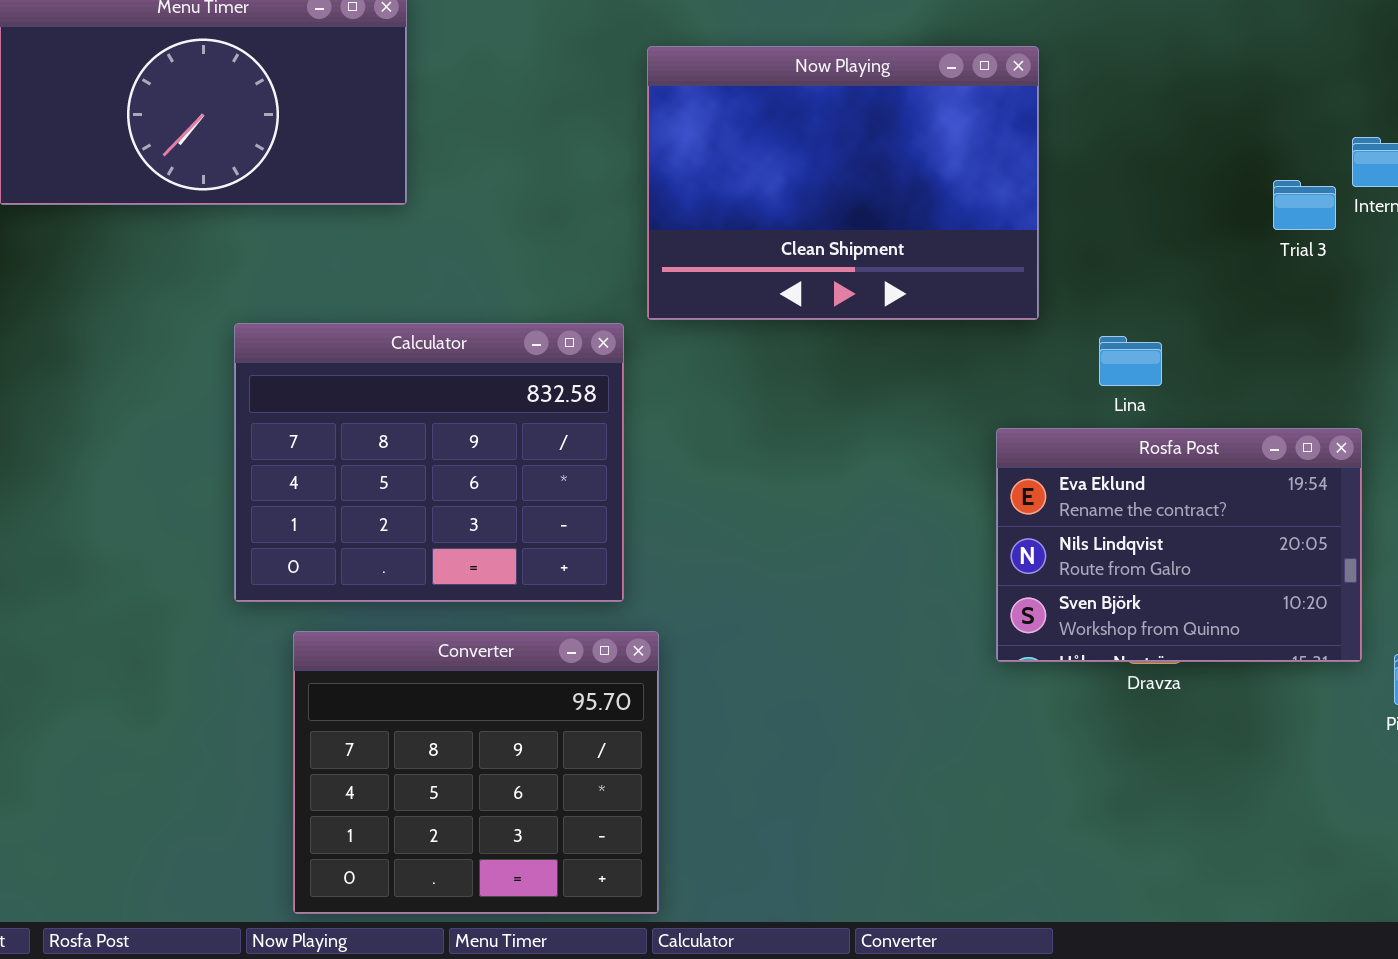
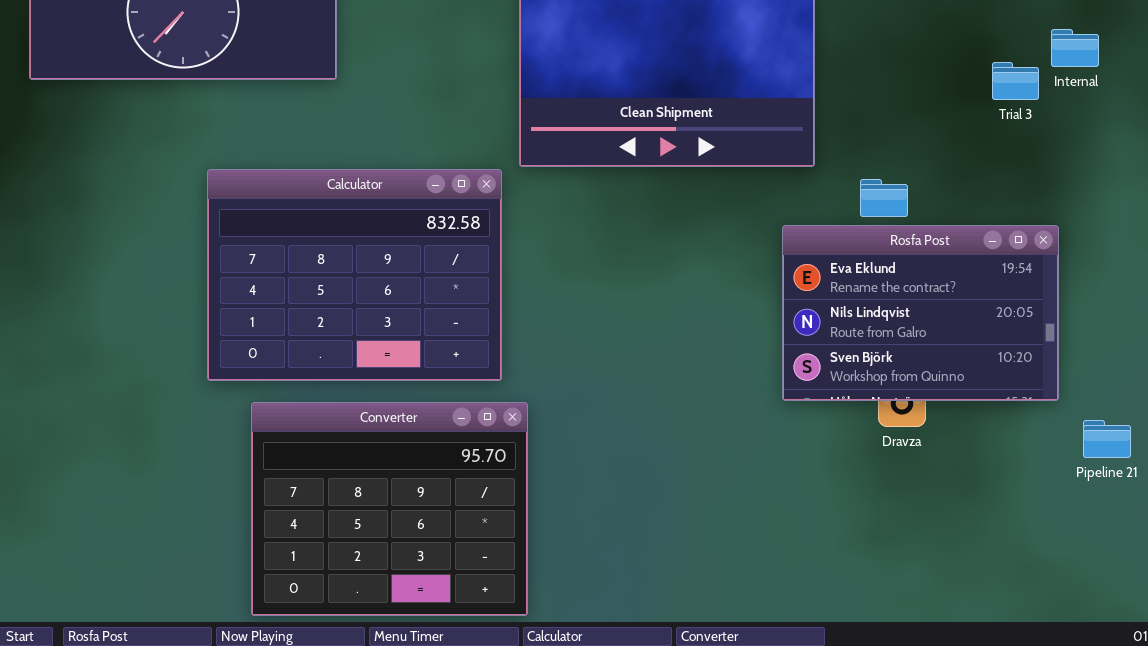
Rosfa Post: [996,428,1362,662] -> [782,225,1059,401], moved

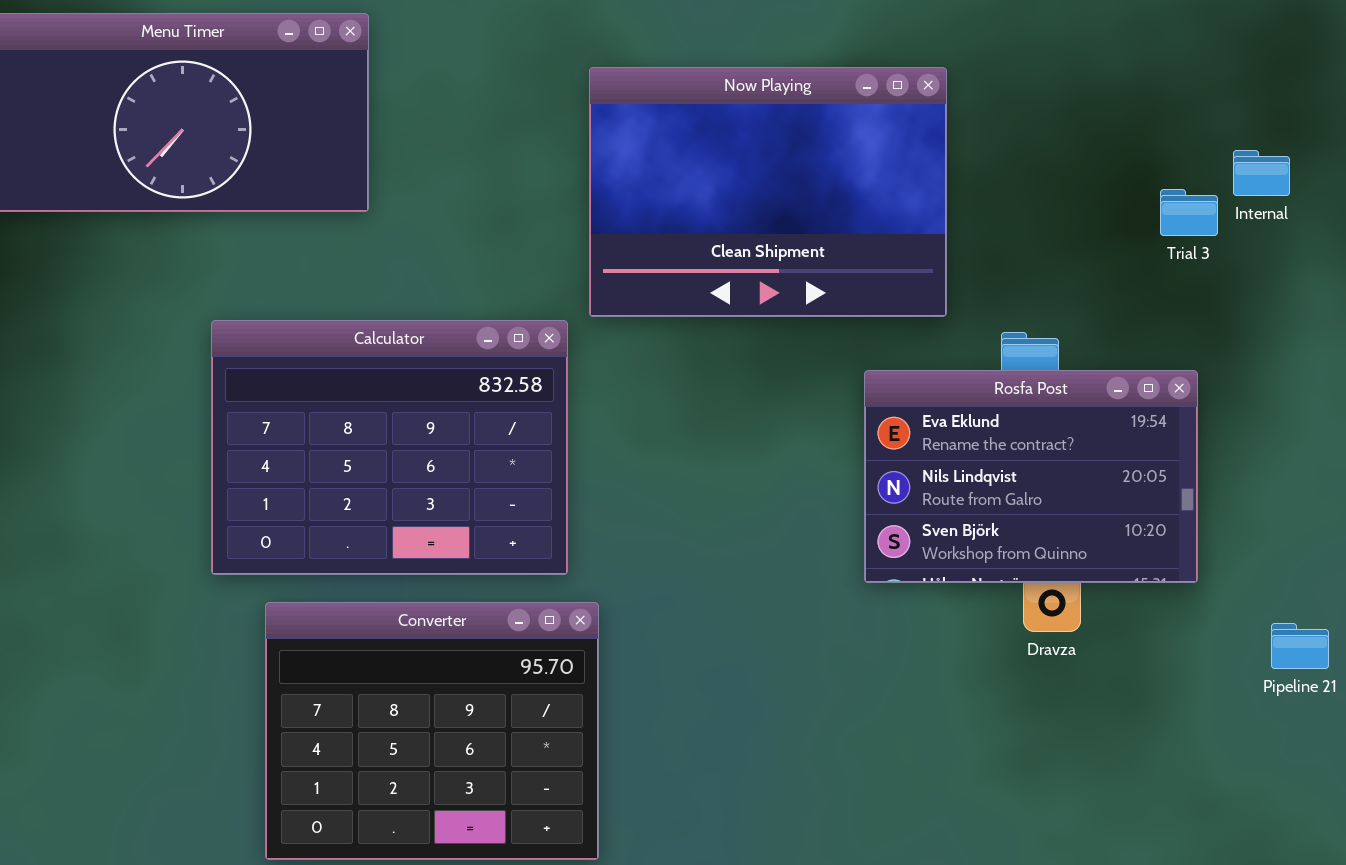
Rosfa Post: [782,225,1059,401] -> [864,370,1198,583], moved

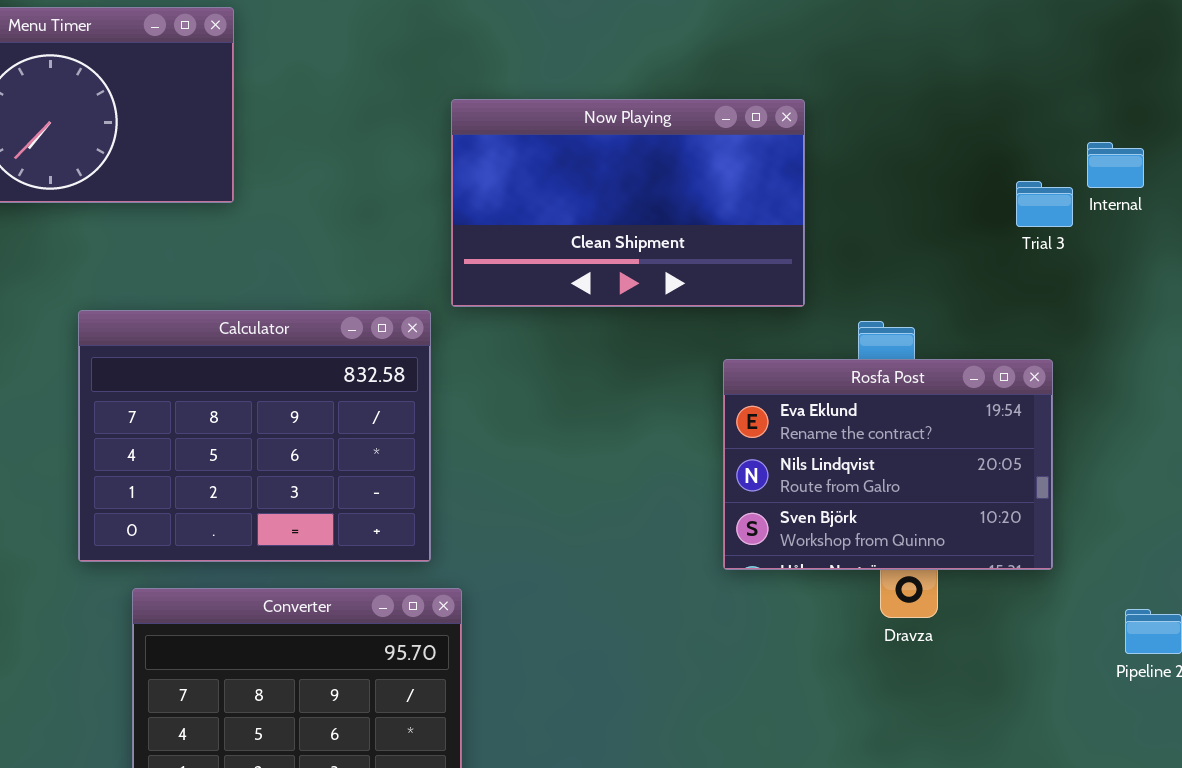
Now Playing: [589,67,947,317] -> [451,99,805,307], resized

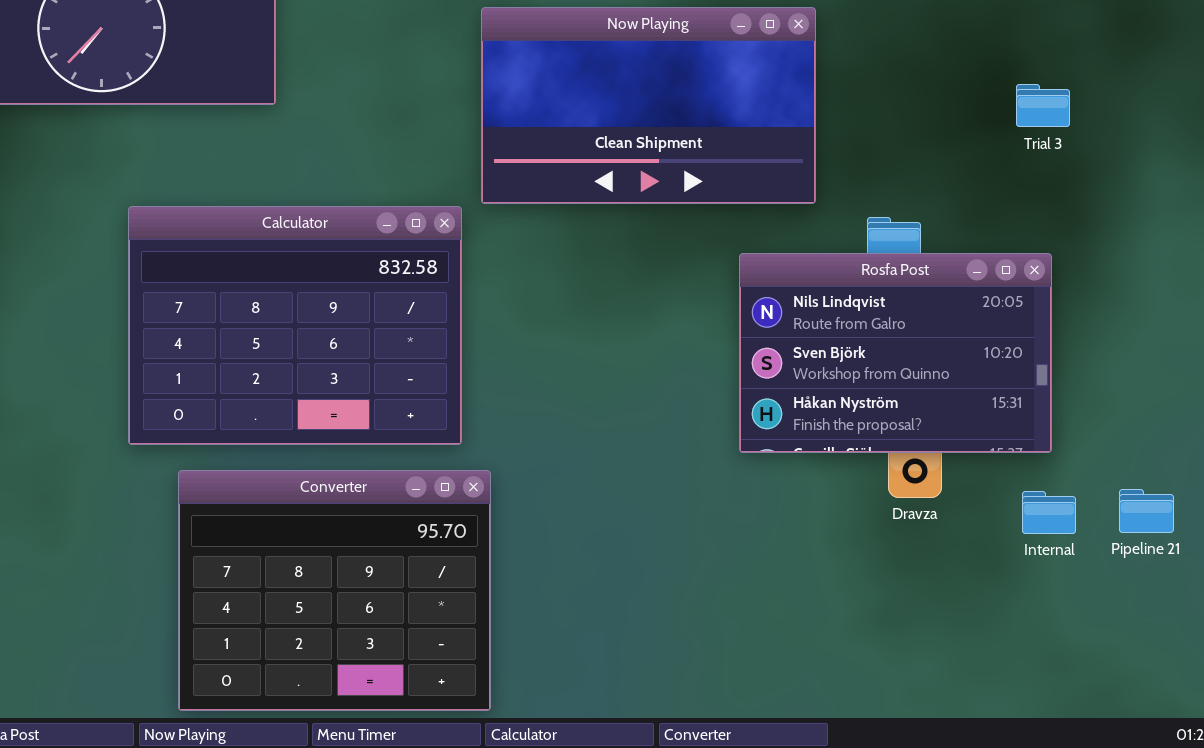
Internal: [1087,142,1144,188] -> [1022,491,1076,534], moved
Rosfa Post: [723,359,1053,570] -> [739,253,1052,453], scrolled down 1 row

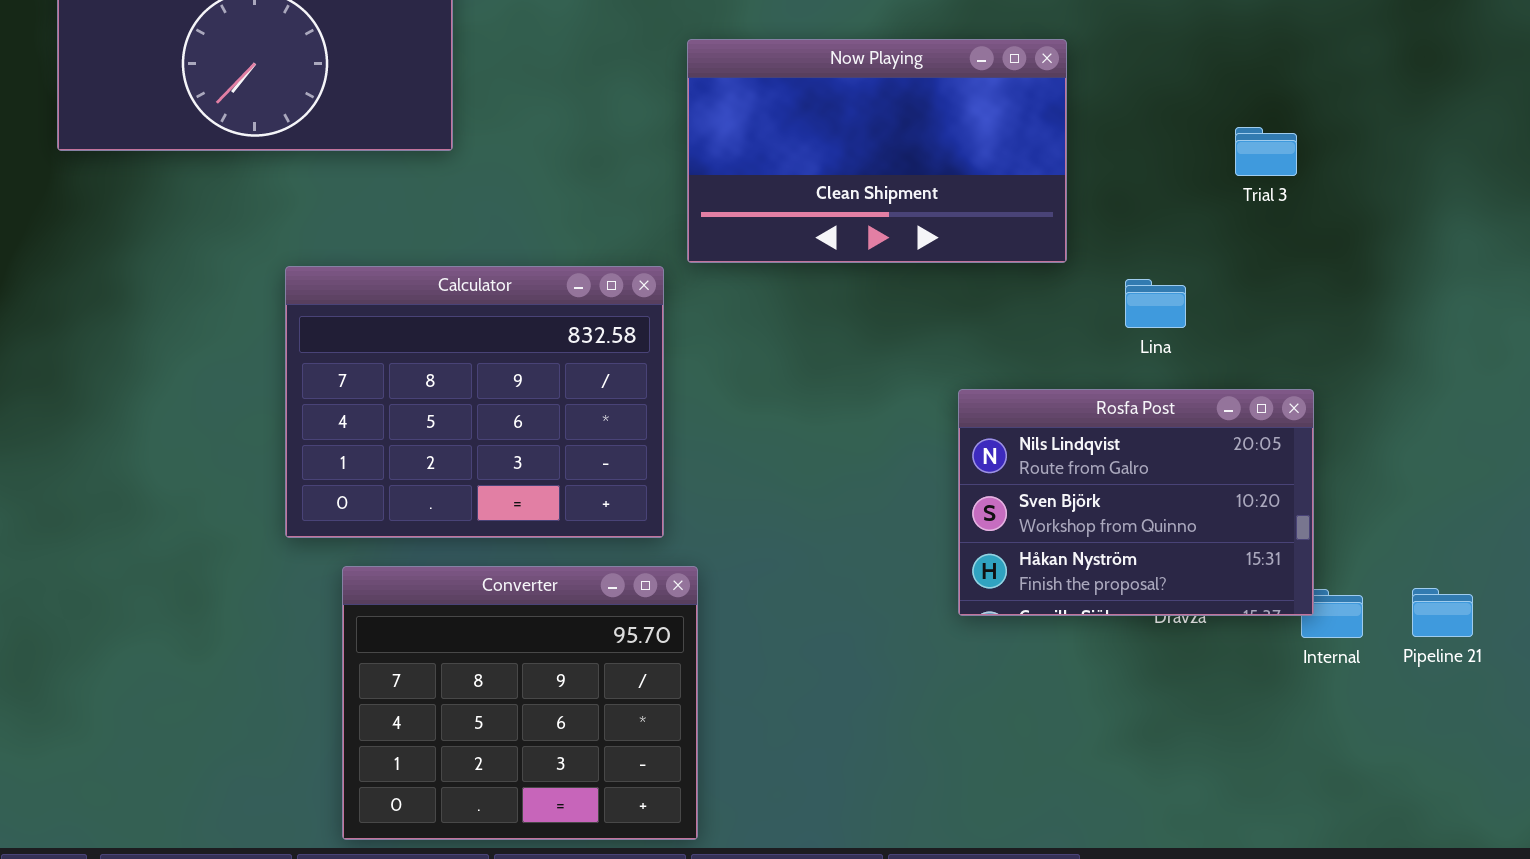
Trial 3: [1016,84,1070,127] -> [1235,127,1297,176], moved
Rosfa Post: [739,253,1052,453] -> [958,389,1314,616], moved

